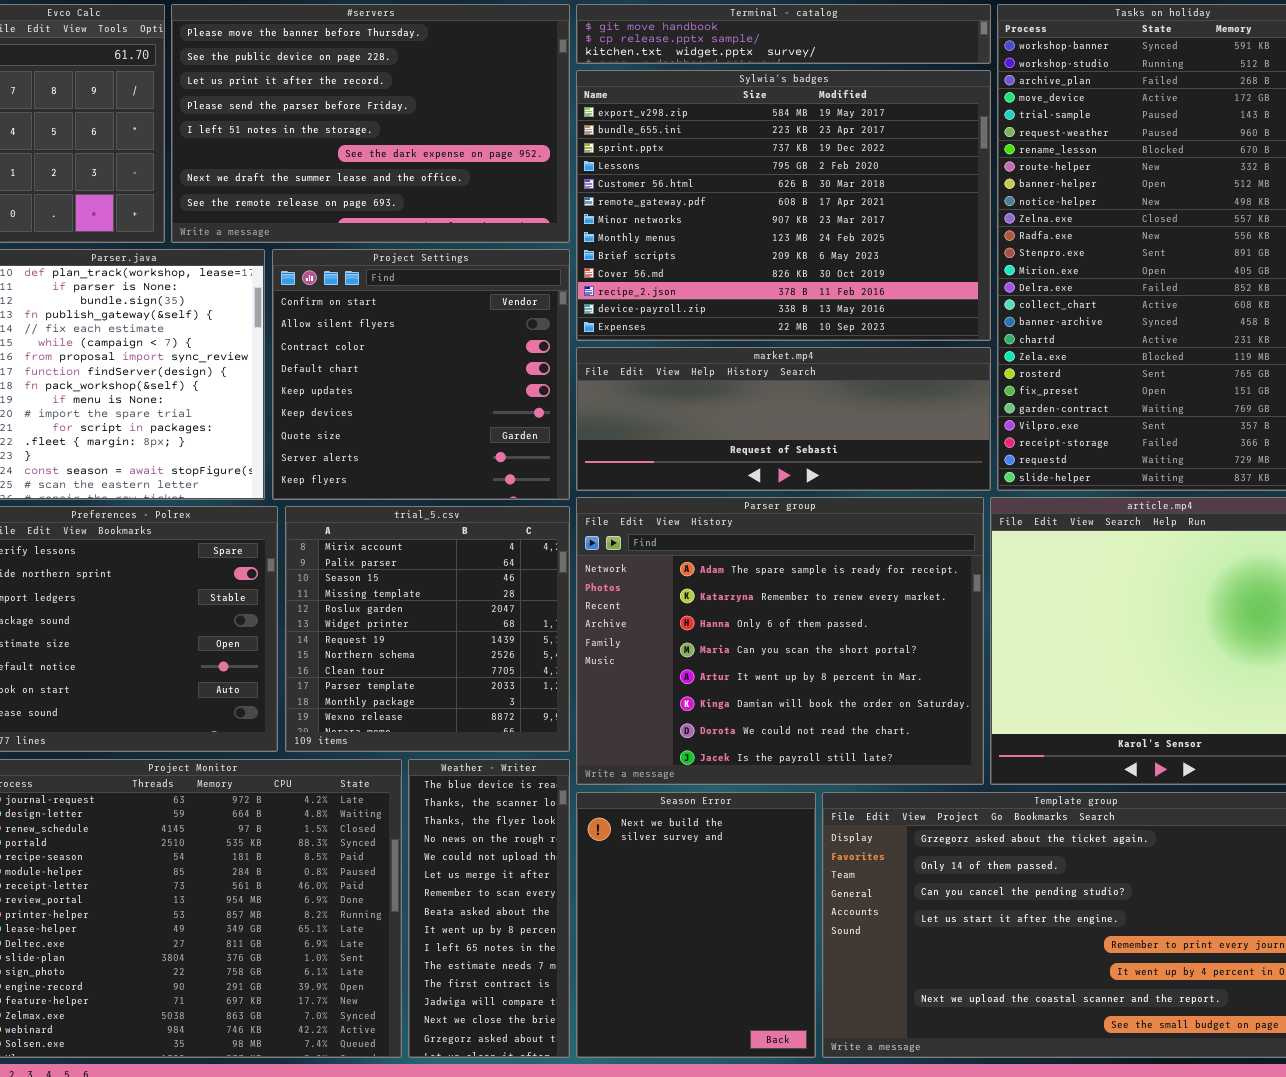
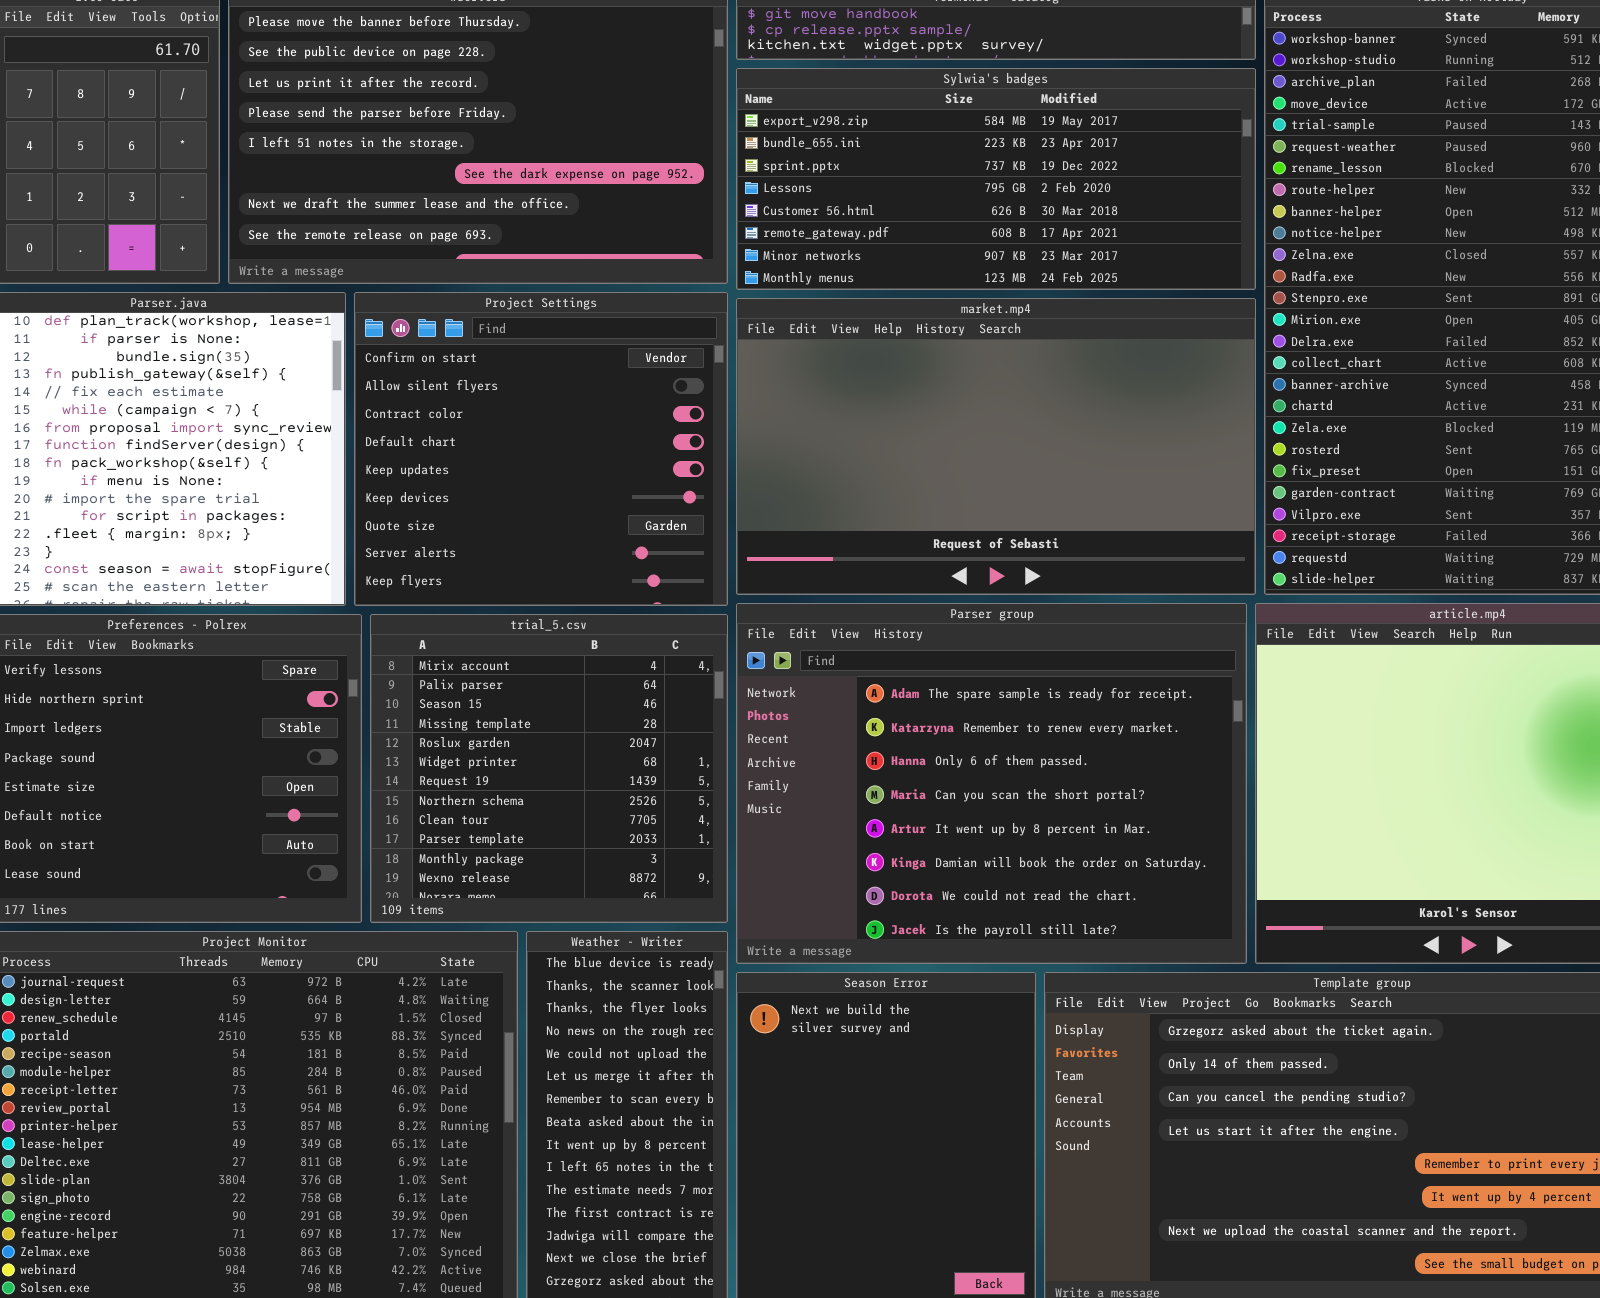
Sylwia's badges: [576,70,991,341] -> [736,68,1256,290], resized
market.mp4: [576,347,991,491] -> [736,298,1256,595], resized

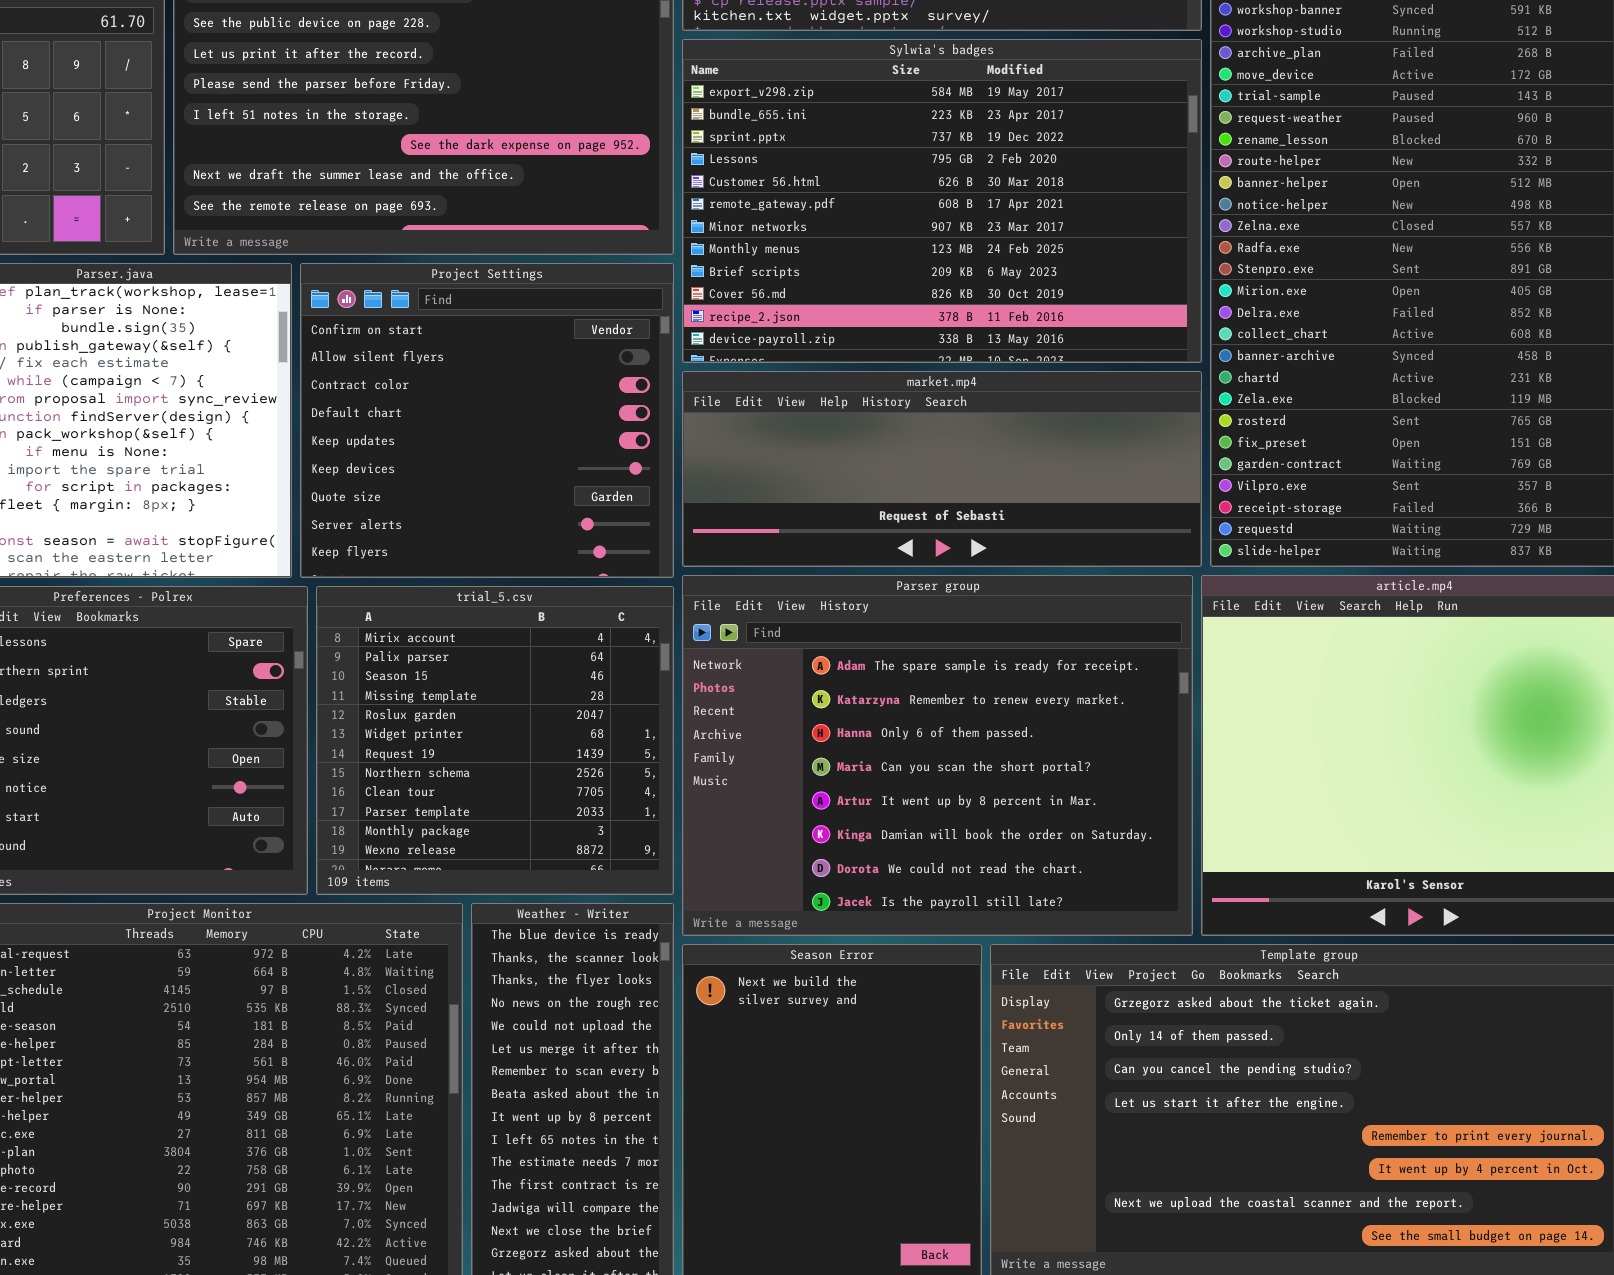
Sylwia's badges: [736,68,1256,290] -> [682,39,1202,363], resized
market.mp4: [736,298,1256,595] -> [682,371,1202,567], resized

